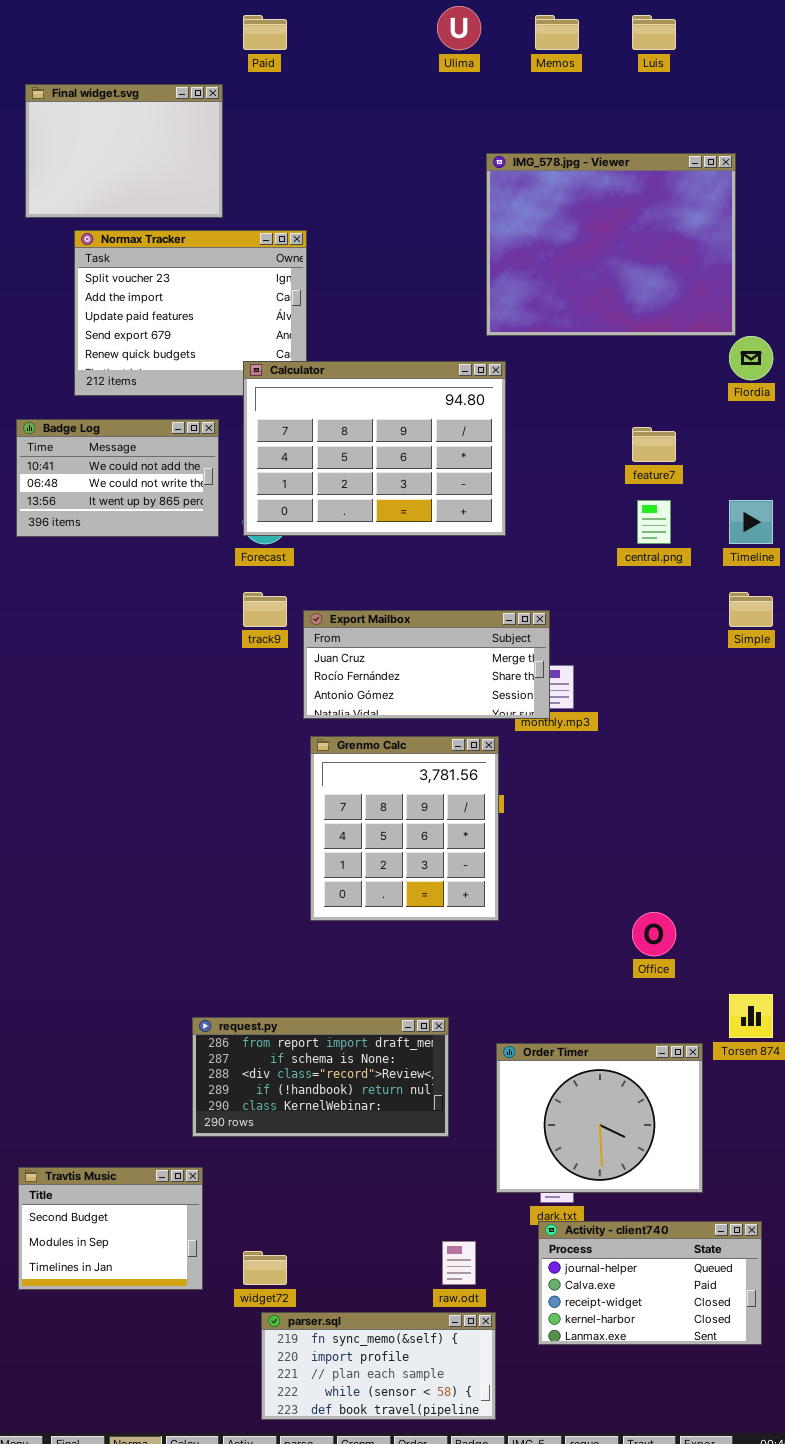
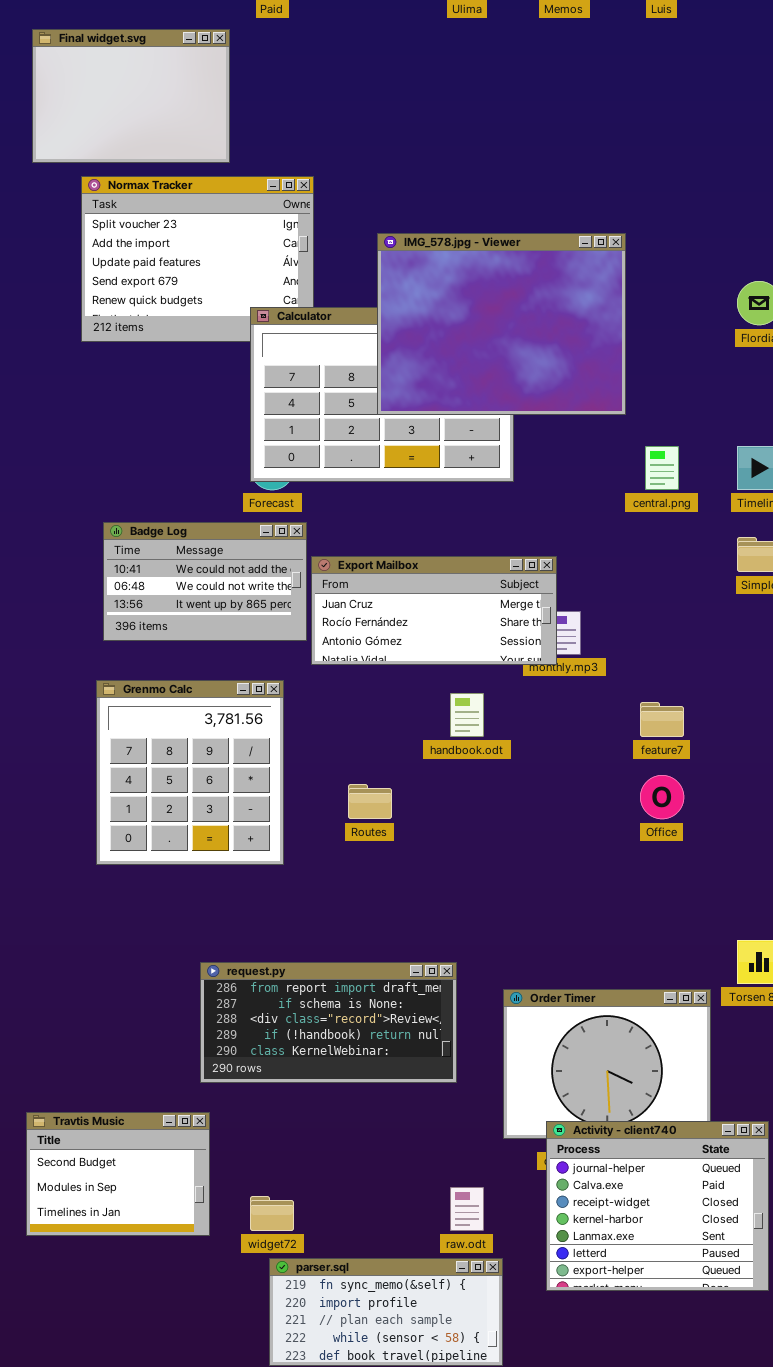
IMG_578.jpg - Viewer: [486,153,736,336] -> [377,233,626,415], moved
Badge Log: [16,419,219,537] -> [103,522,307,641], moved
feature7: [632,427,676,462] -> [640,702,684,737], moved
Grenmo Calc: [310,736,499,921] -> [96,680,284,865], moved
Office: [632,912,676,956] -> [640,775,684,819], moved
Activity - client740: [538,1221,762,1345] -> [546,1121,769,1291], resized

